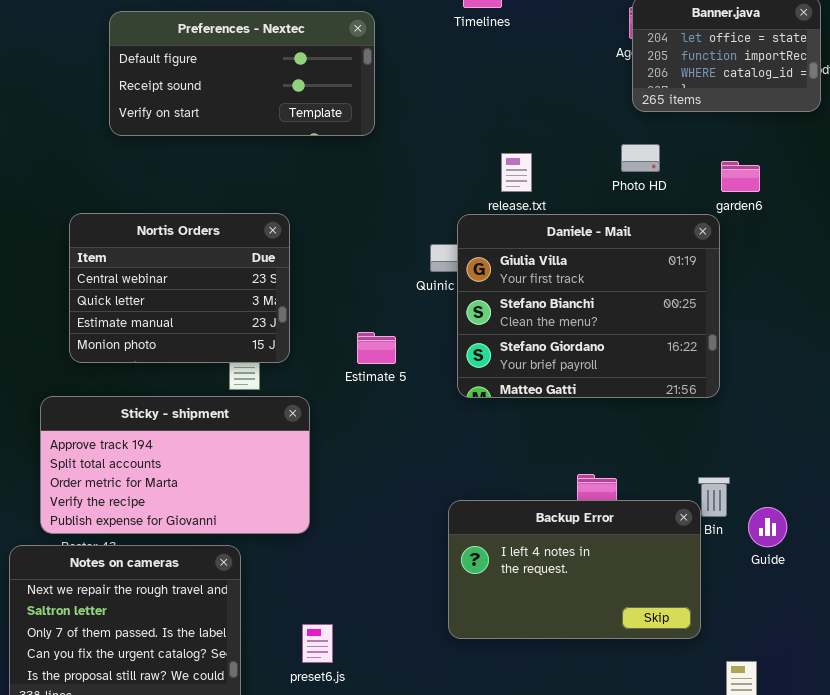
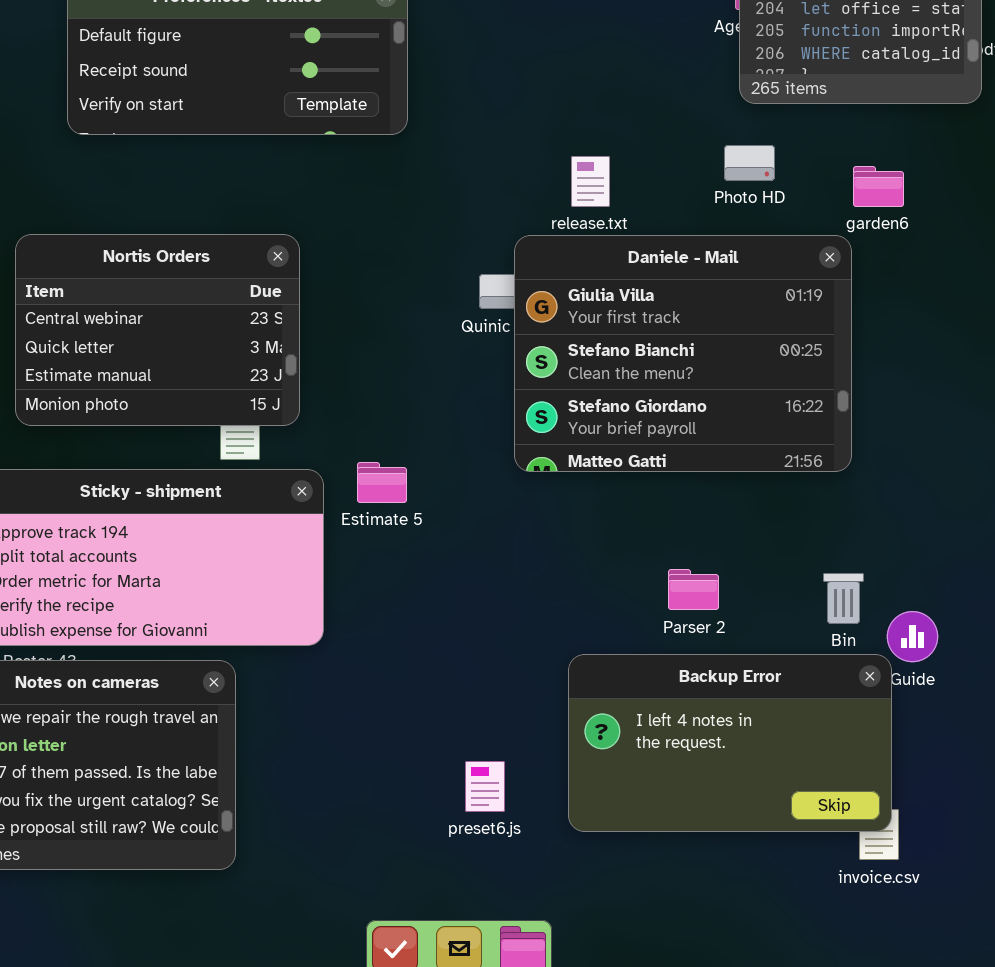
Estimate 5: [357,332,396,364] -> [357,462,407,503], moved
Backup Error: [448,500,701,639] -> [568,654,892,832], moved
preset6.js: [302,624,333,663] -> [465,761,505,812], moved

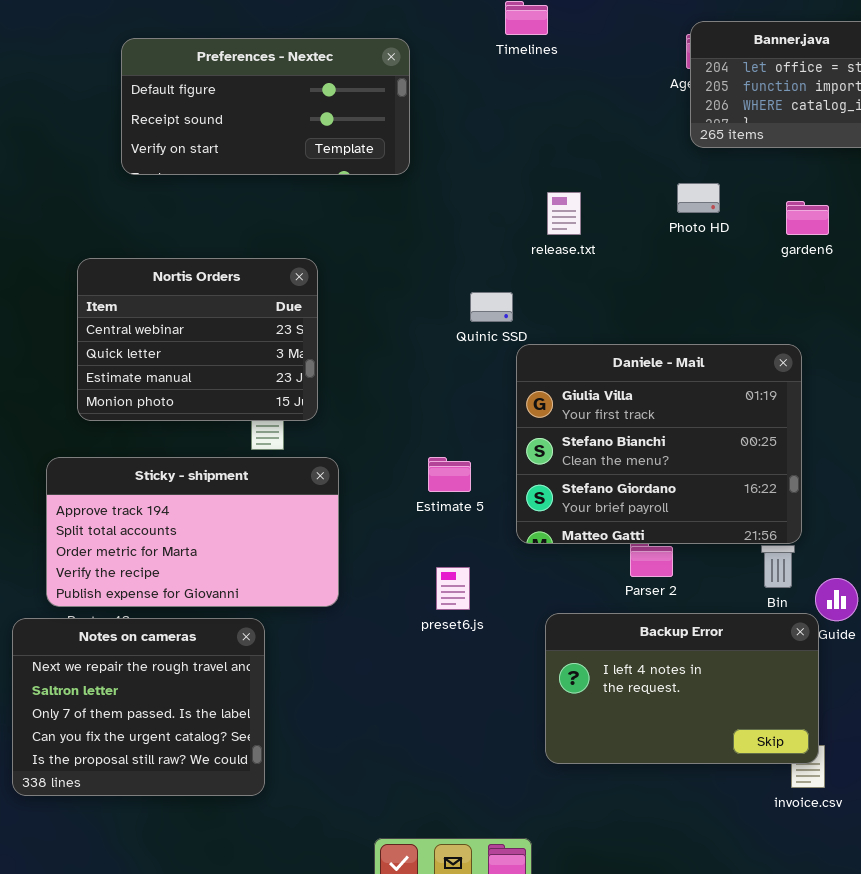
Daniele - Mail: [514,235,852,472] -> [516,344,802,544], moved
Estimate 5: [357,462,407,503] -> [428,457,471,492], moved
preset6.js: [465,761,505,812] -> [436,567,470,610], moved

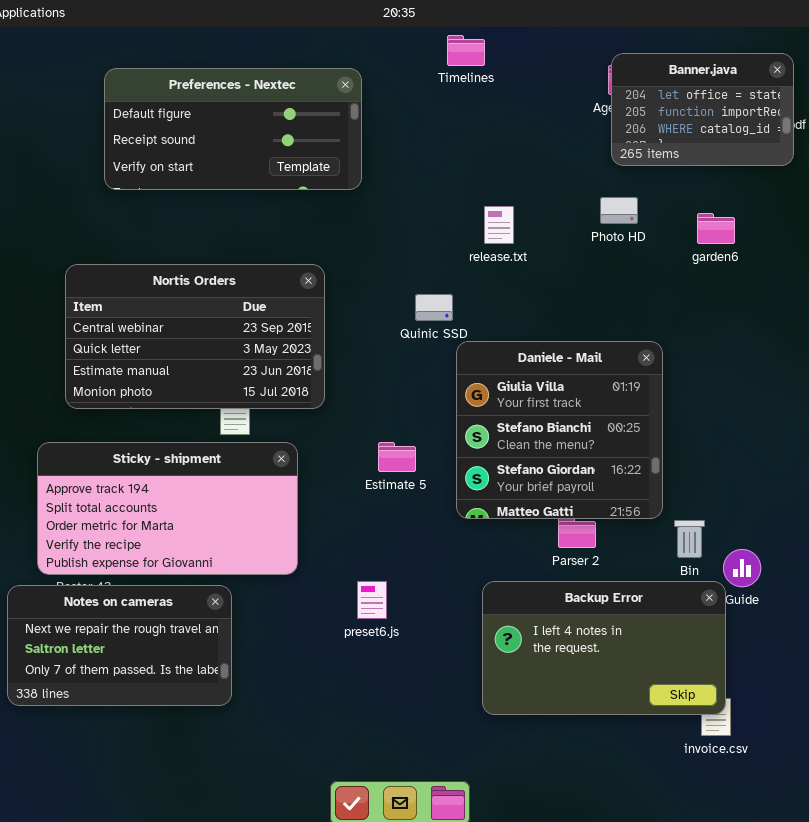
Nortis Orders: [77,258,318,421] -> [65,264,325,409], resized
Daniele - Mail: [516,344,802,544] -> [456,341,663,519], resized
preset6.js: [436,567,470,610] -> [357,581,387,619], moved
Notes on cameras: [12,618,265,796] -> [7,585,232,706], resized

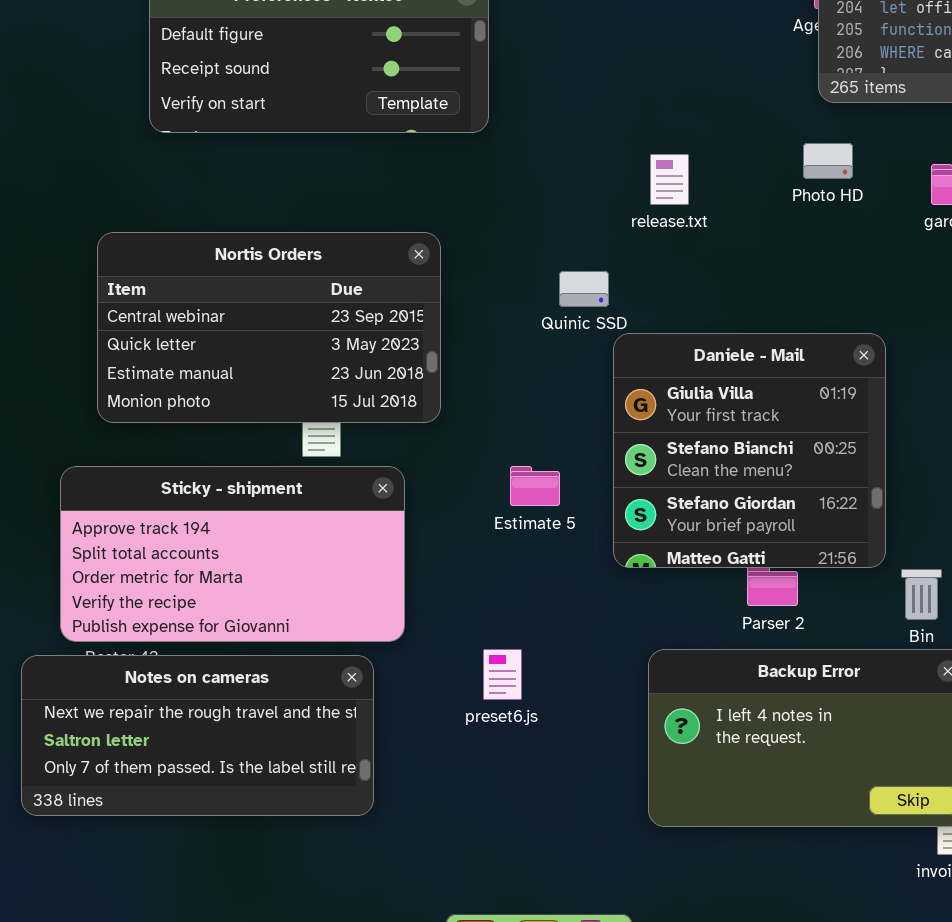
Notes on cameras: [7,585,232,706] -> [21,655,374,816], resized

